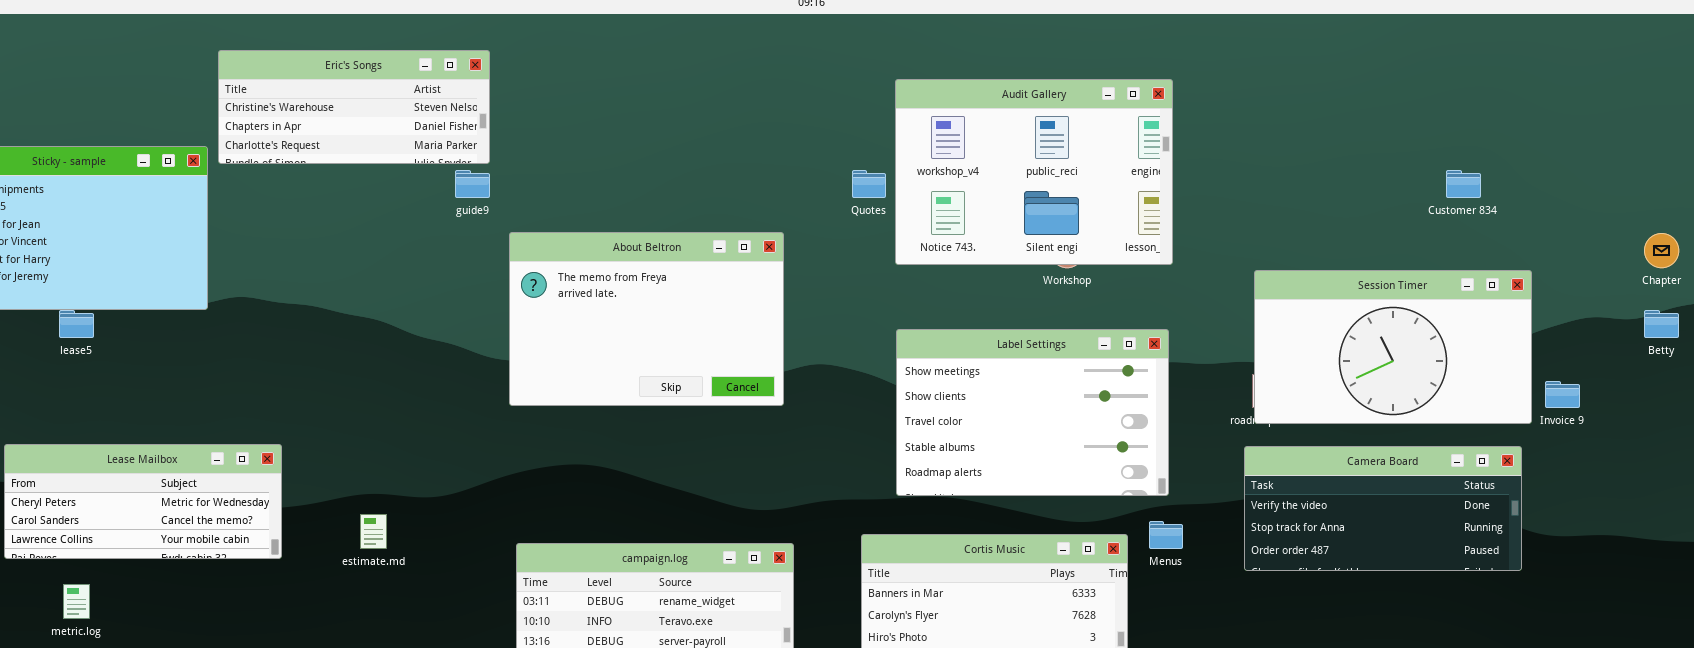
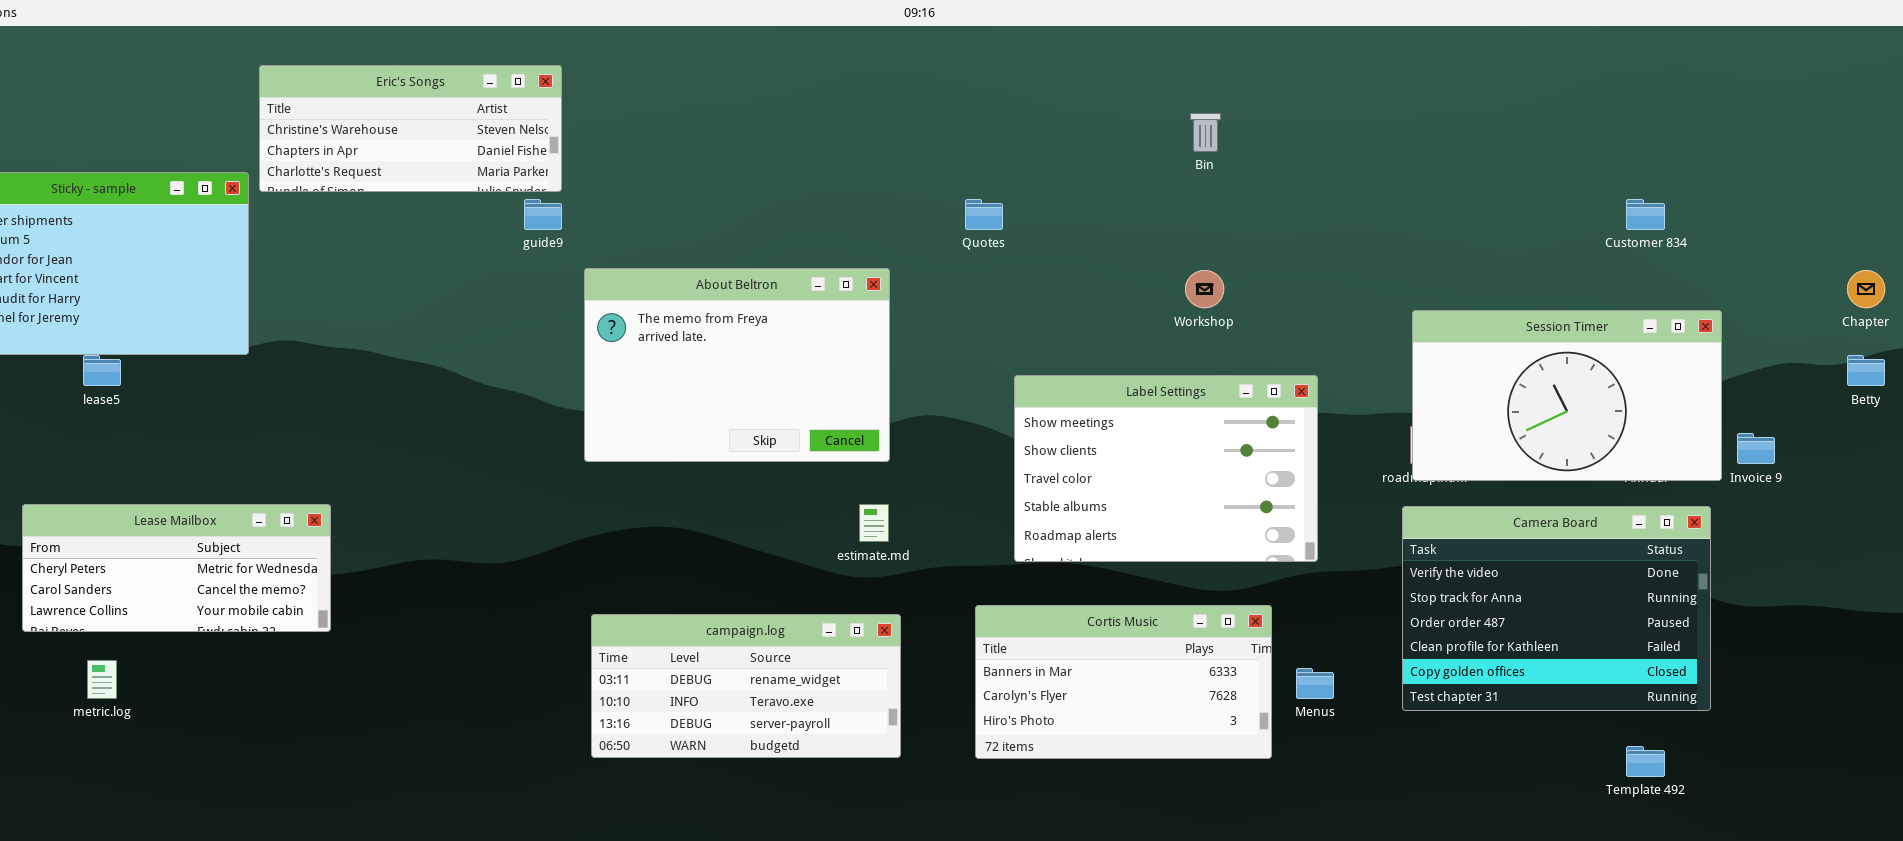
Audit Gallery: [895,79,1173,265] -> none, closed
Camera Board: [1244,446,1522,571] -> [1402,506,1711,711], resized
estimate.md: [360,514,387,549] -> [859,504,889,542], moved
Menus: [1149,521,1183,549] -> [1296,668,1334,699], moved

